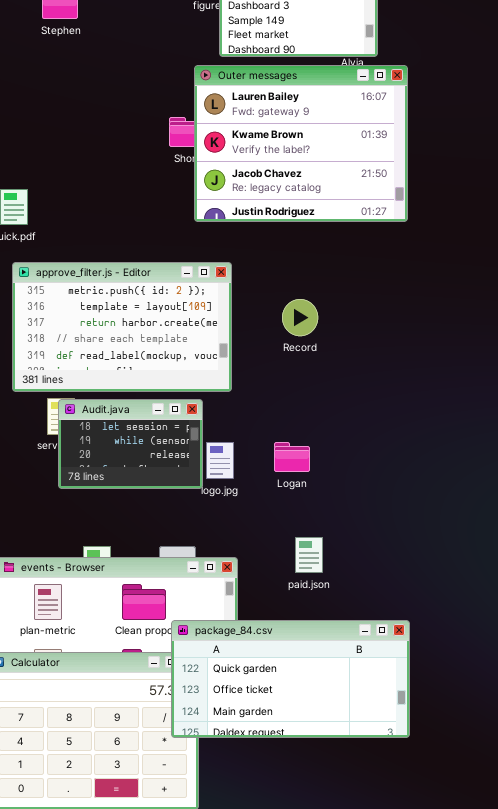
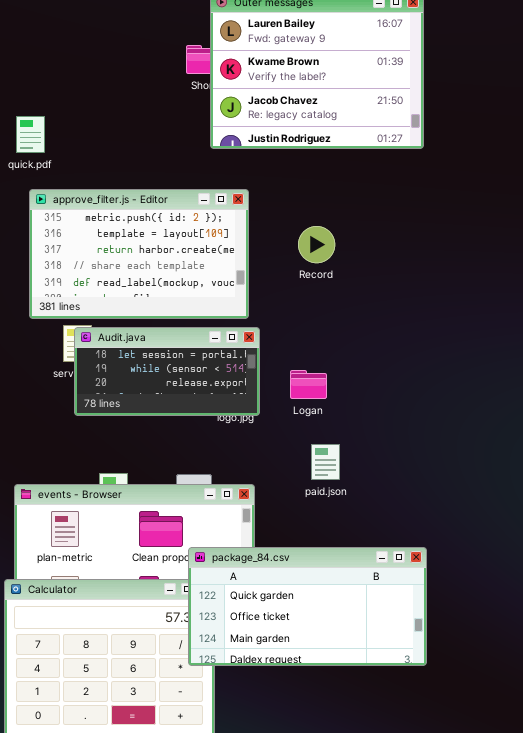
Audit.java: [58,399,203,489] -> [74,327,260,416], resized
paid.json: [295,537,323,573] -> [311,444,340,480], moved

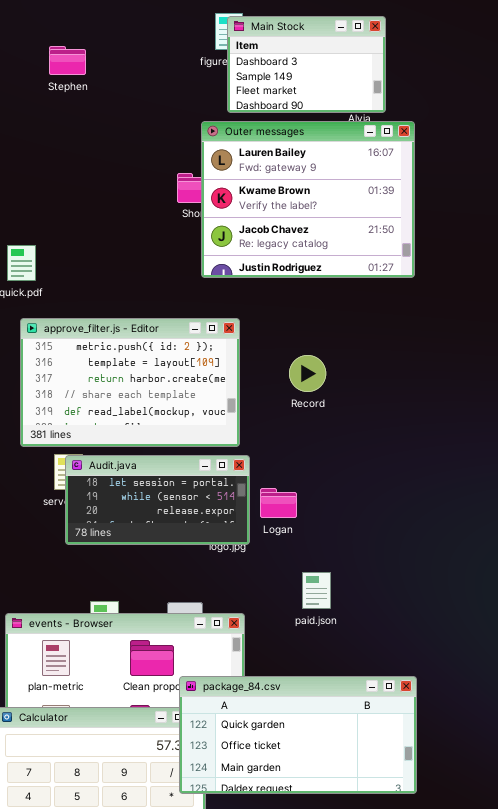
Logan: [290,370,327,399] -> [260,488,297,518], moved

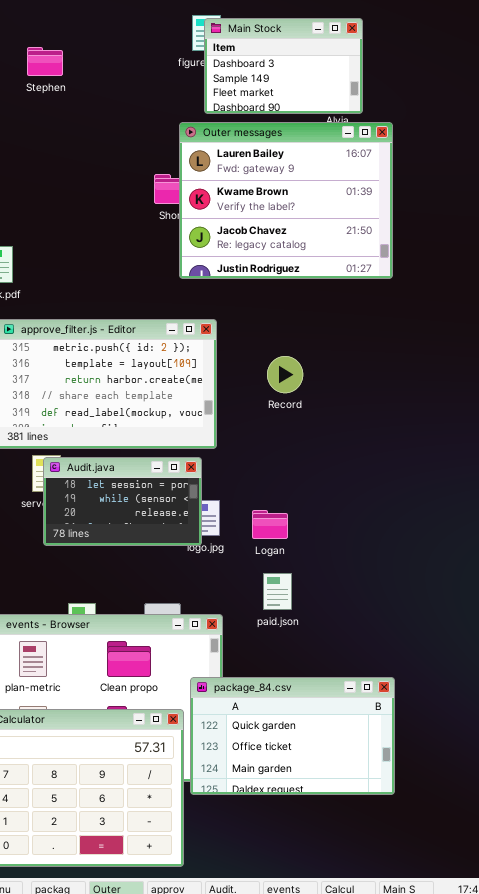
Audit.java: [65,455,250,545] -> [43,457,202,546], resized
Logan: [260,488,297,518] -> [252,510,288,539], moved
paid.json: [302,572,331,609] -> [263,573,292,610], moved
package_84.csv: [179,676,417,794] -> [190,677,395,795], resized

